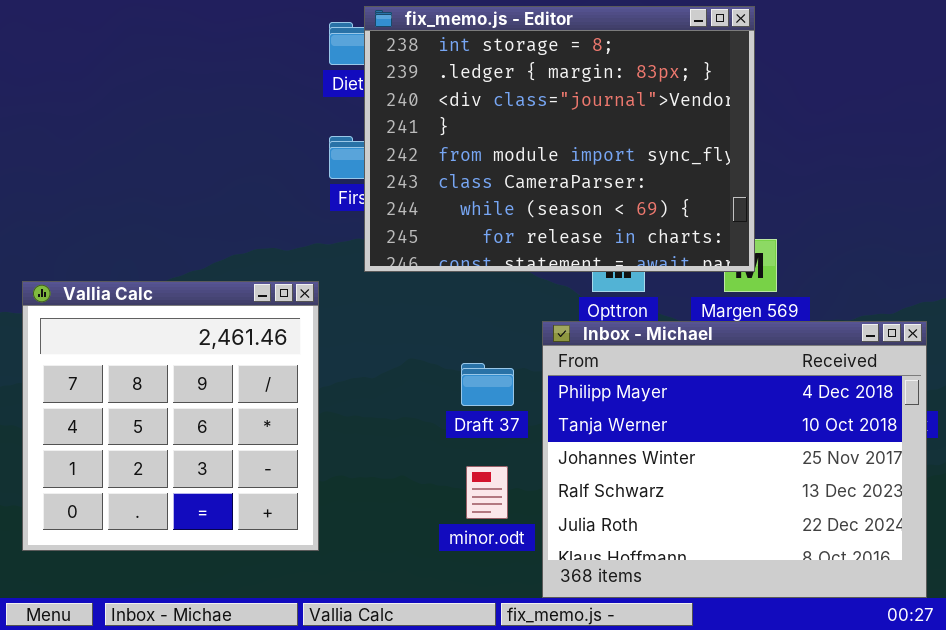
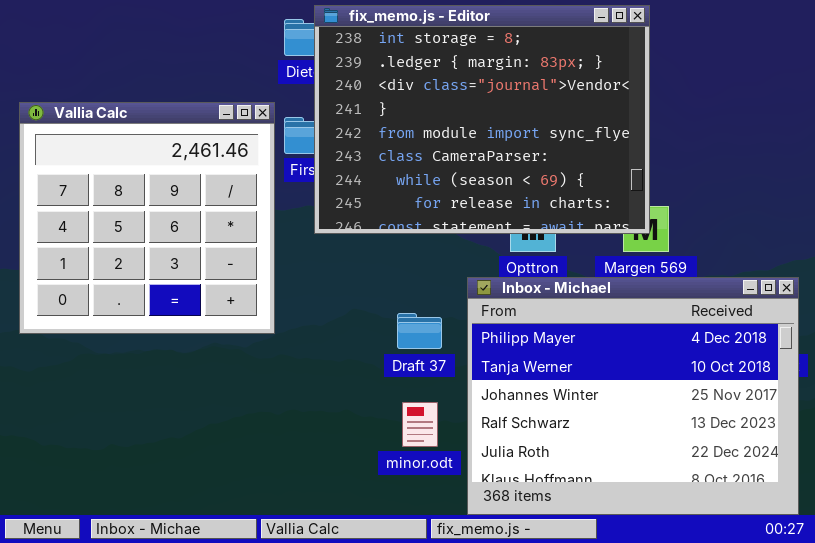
Vallia Calc: [22,281,319,551] -> [19,102,275,334], moved

